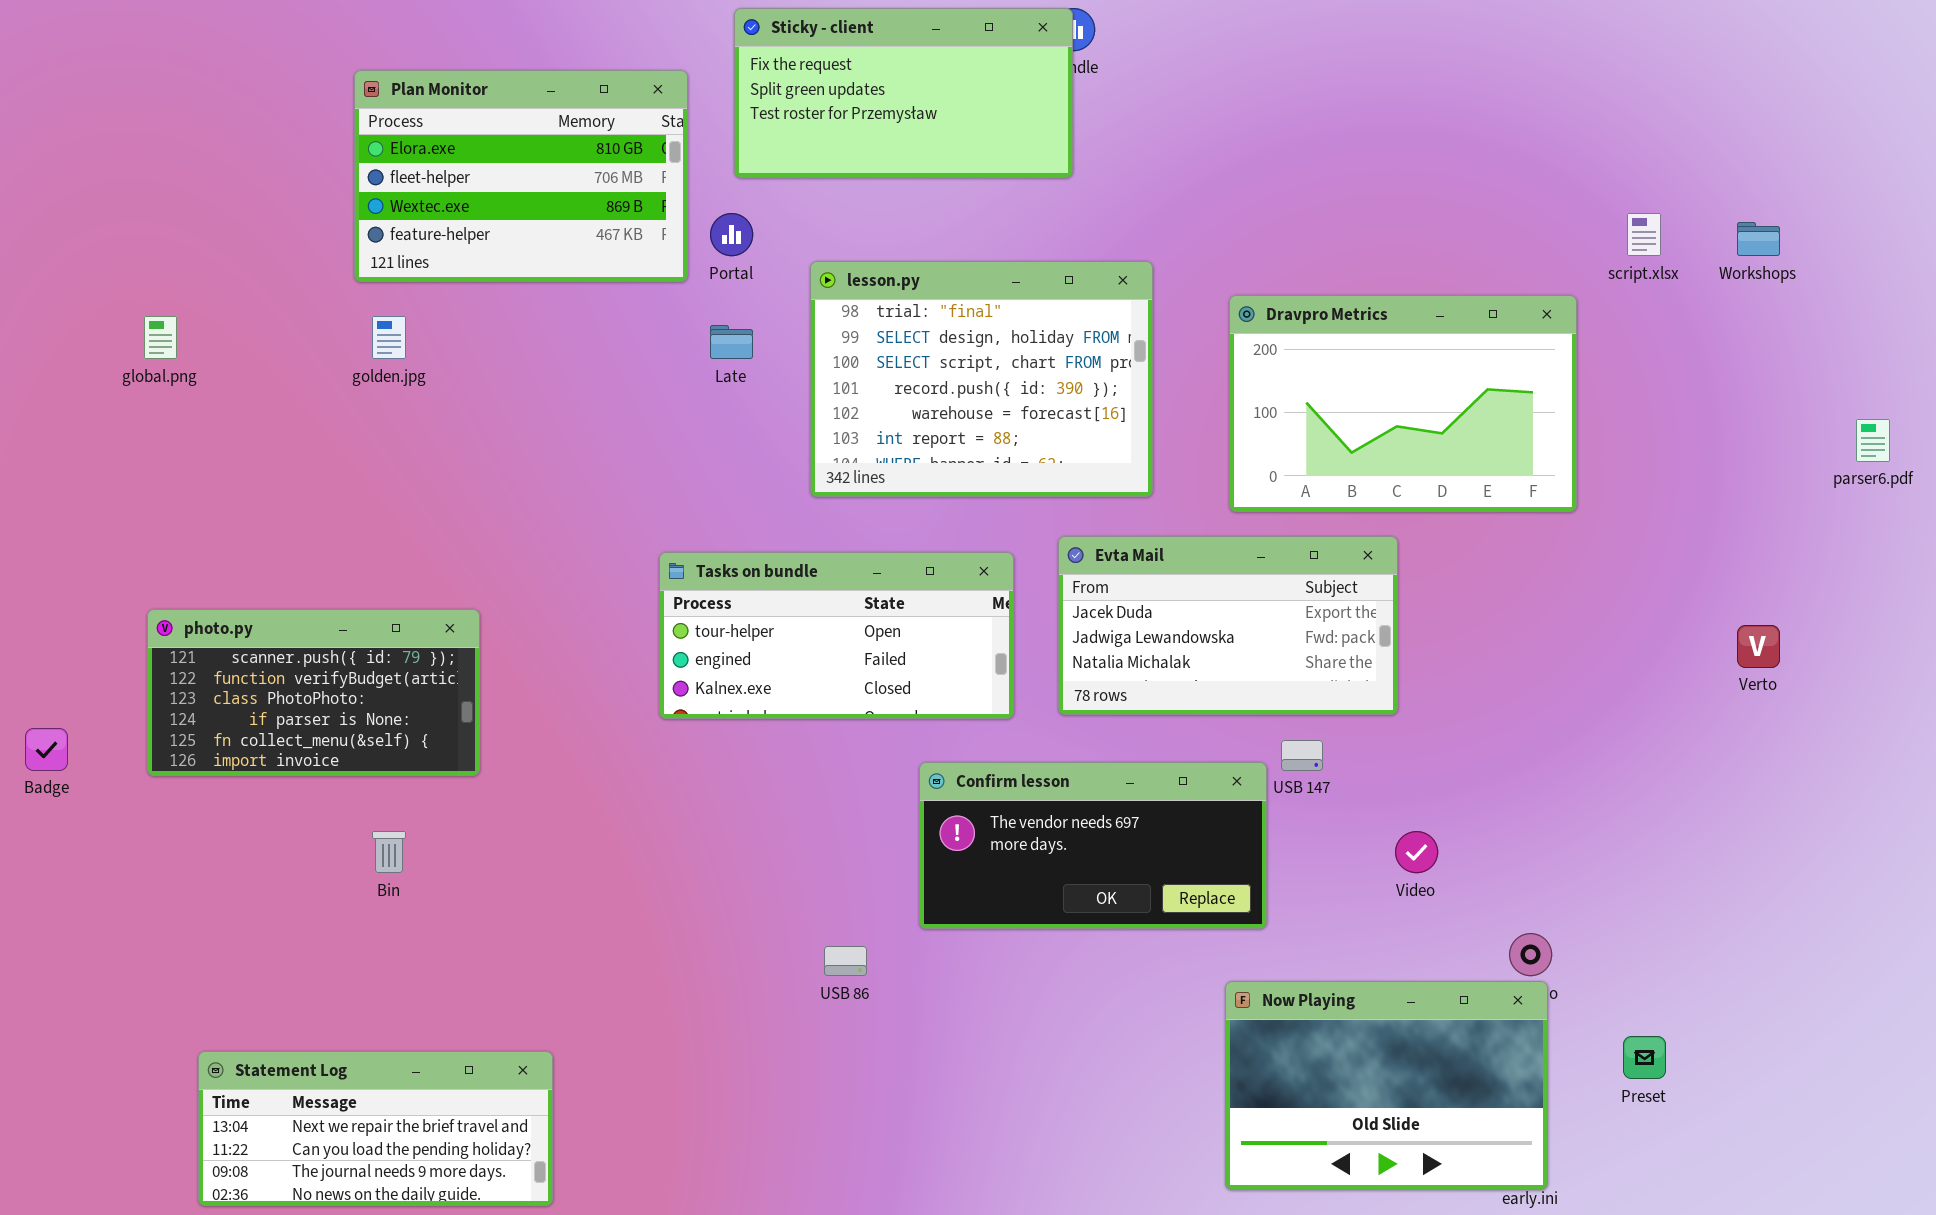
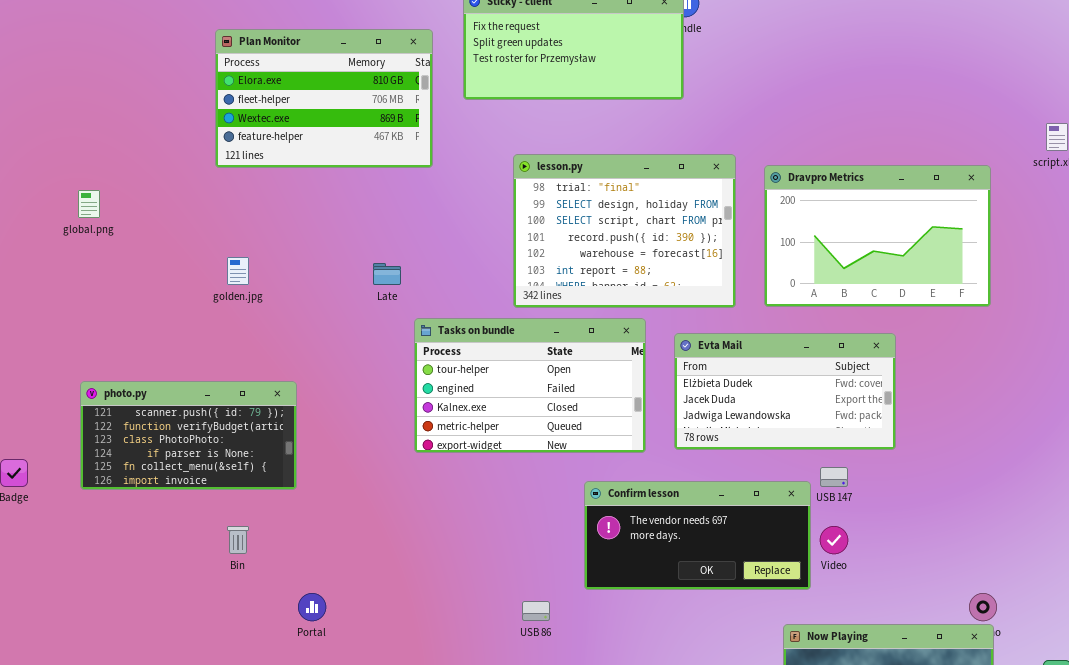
Portal: [710,213,753,256] -> [298,593,326,621], moved
Dravpro Metrics: [1229,295,1577,512] -> [764,165,991,307], moved
golden.jpg: [372,316,406,359] -> [227,257,249,285], moved
Late: [710,325,753,359] -> [373,263,401,285], moved
Evta Mail: [1058,536,1398,715] -> [674,333,896,450], scrolled up 1 row
Tasks on bundle: [659,552,1014,719] -> [414,318,646,453], resized
Video: [1395,831,1438,873] -> [820,526,848,554], moved

